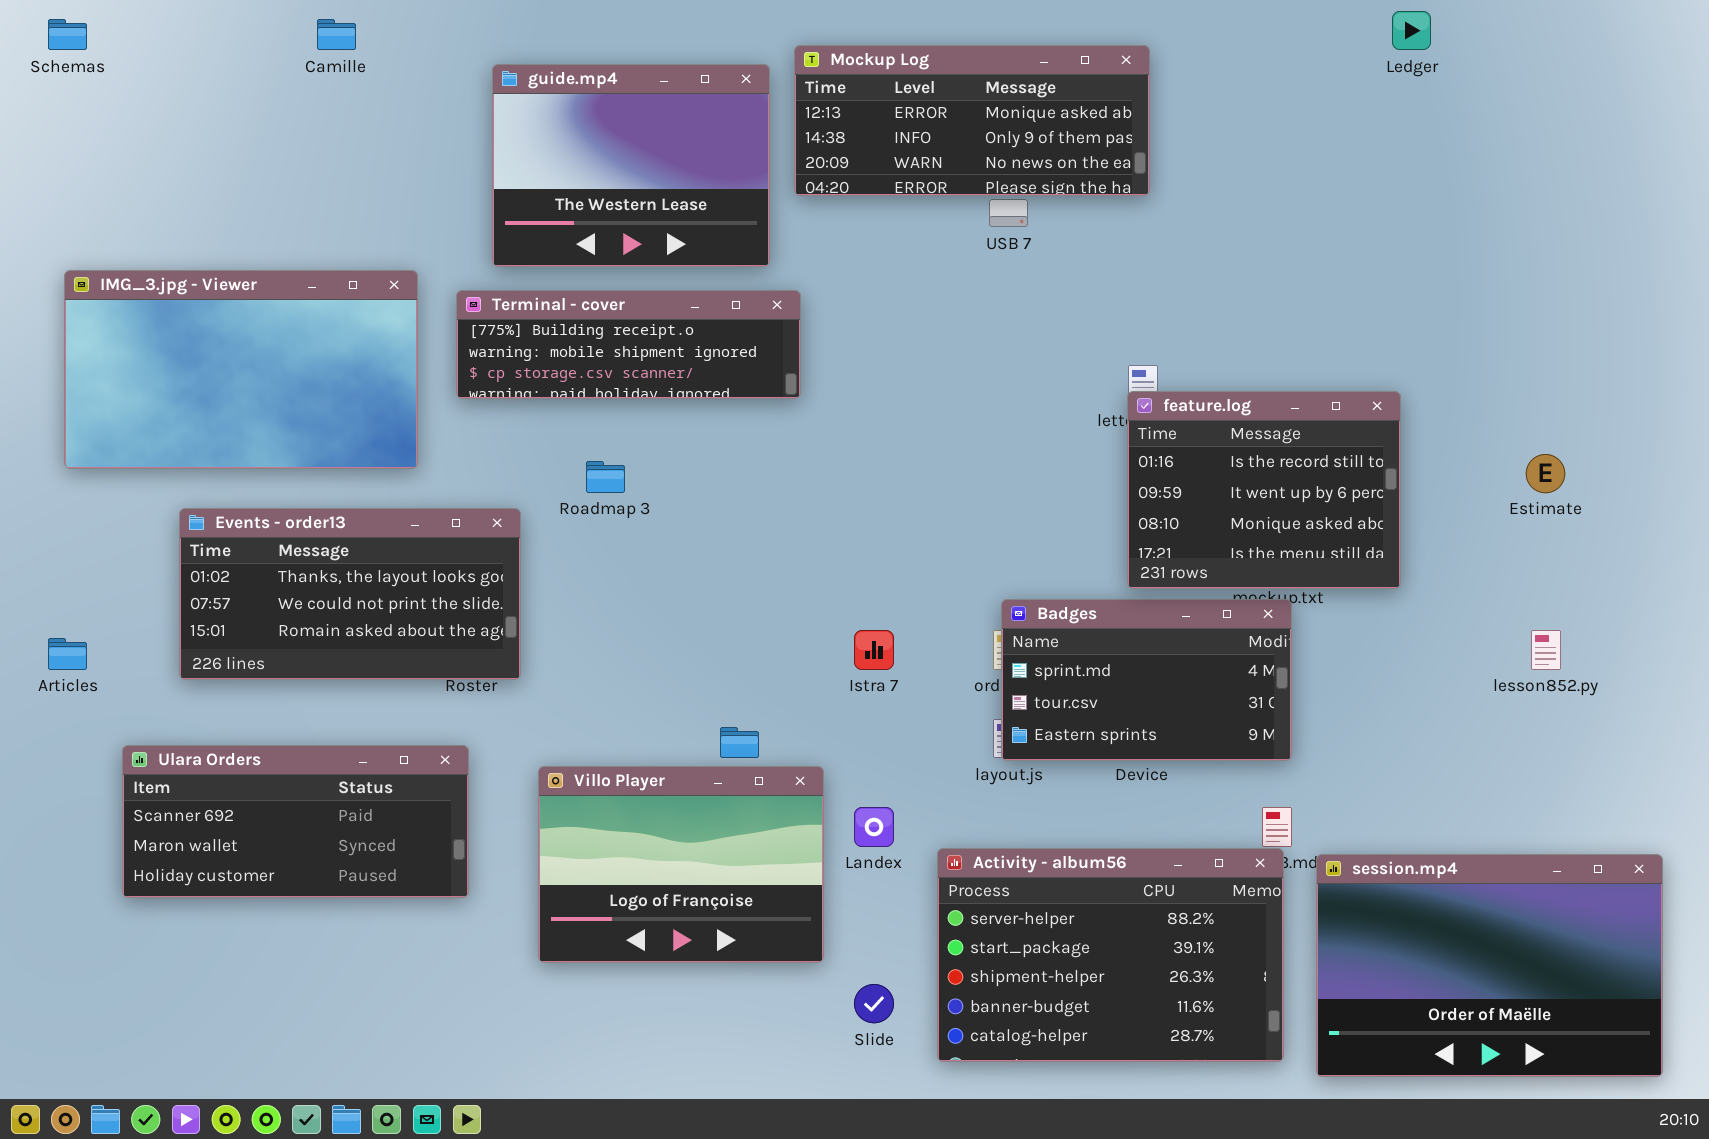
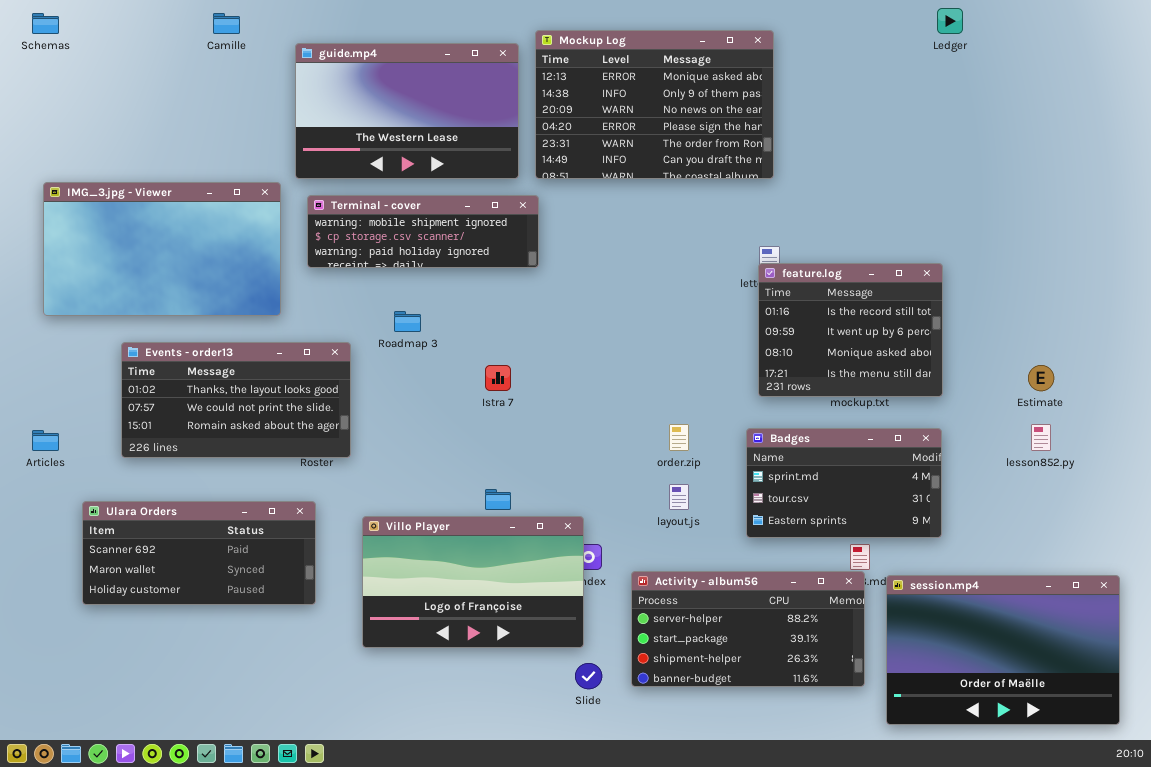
Mockup Log: [794,45,1150,196] -> [535,30,774,179], resized
guide.mp4: [492,64,770,267] -> [295,43,519,179], resized
Terminal - cover: [456,290,801,399] -> [307,195,539,268], scrolled down 1 row
Estimate: [1526,454,1565,493] -> [1028,365,1054,391], moved
Badges: [1001,599,1292,761] -> [746,428,942,538], moved
Istra 7: [854,630,894,670] -> [485,365,511,391], moved
Villo Player: [538,766,824,963] -> [362,516,584,648], resized
Activity - album56: [937,848,1284,1062] -> [631,571,865,687], resized

